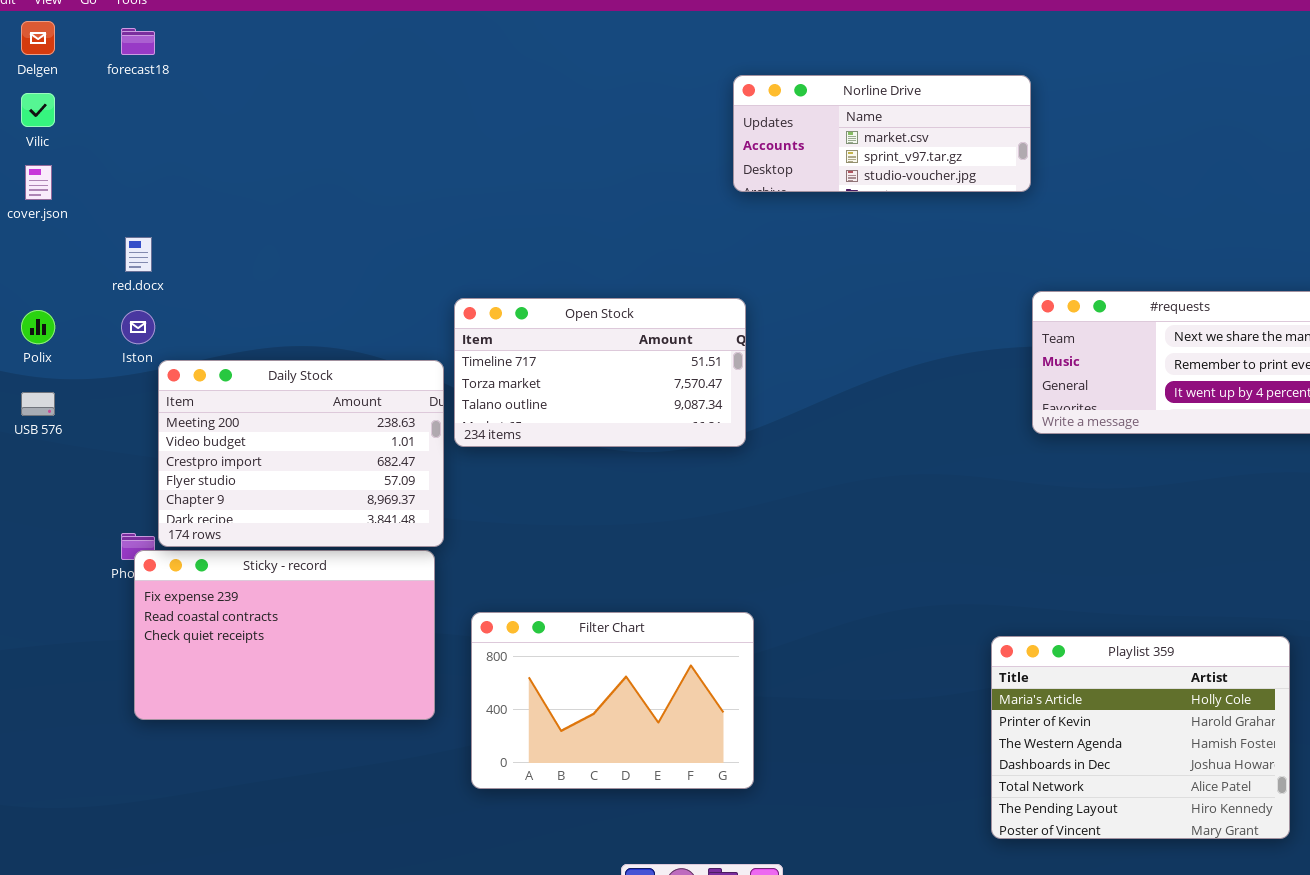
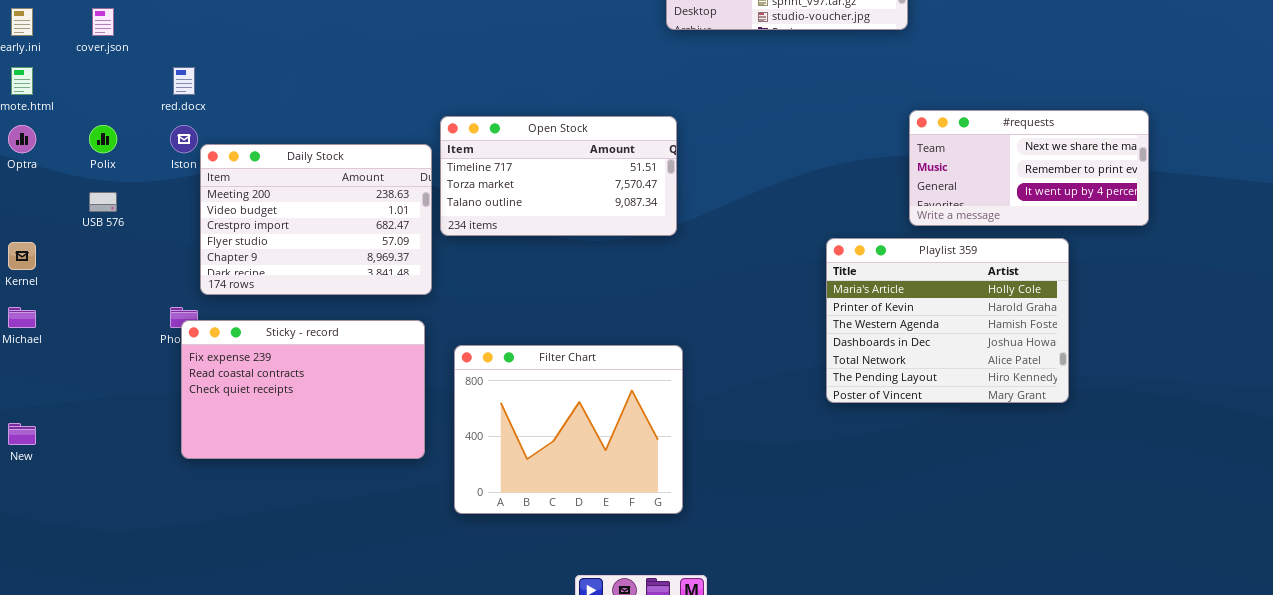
Daily Stock: [158,360,444,547] -> [200,144,432,295], moved
Filter Chart: [471,612,754,789] -> [454,345,683,514], resized
Playlist 359: [991,636,1290,839] -> [826,238,1069,403], moved

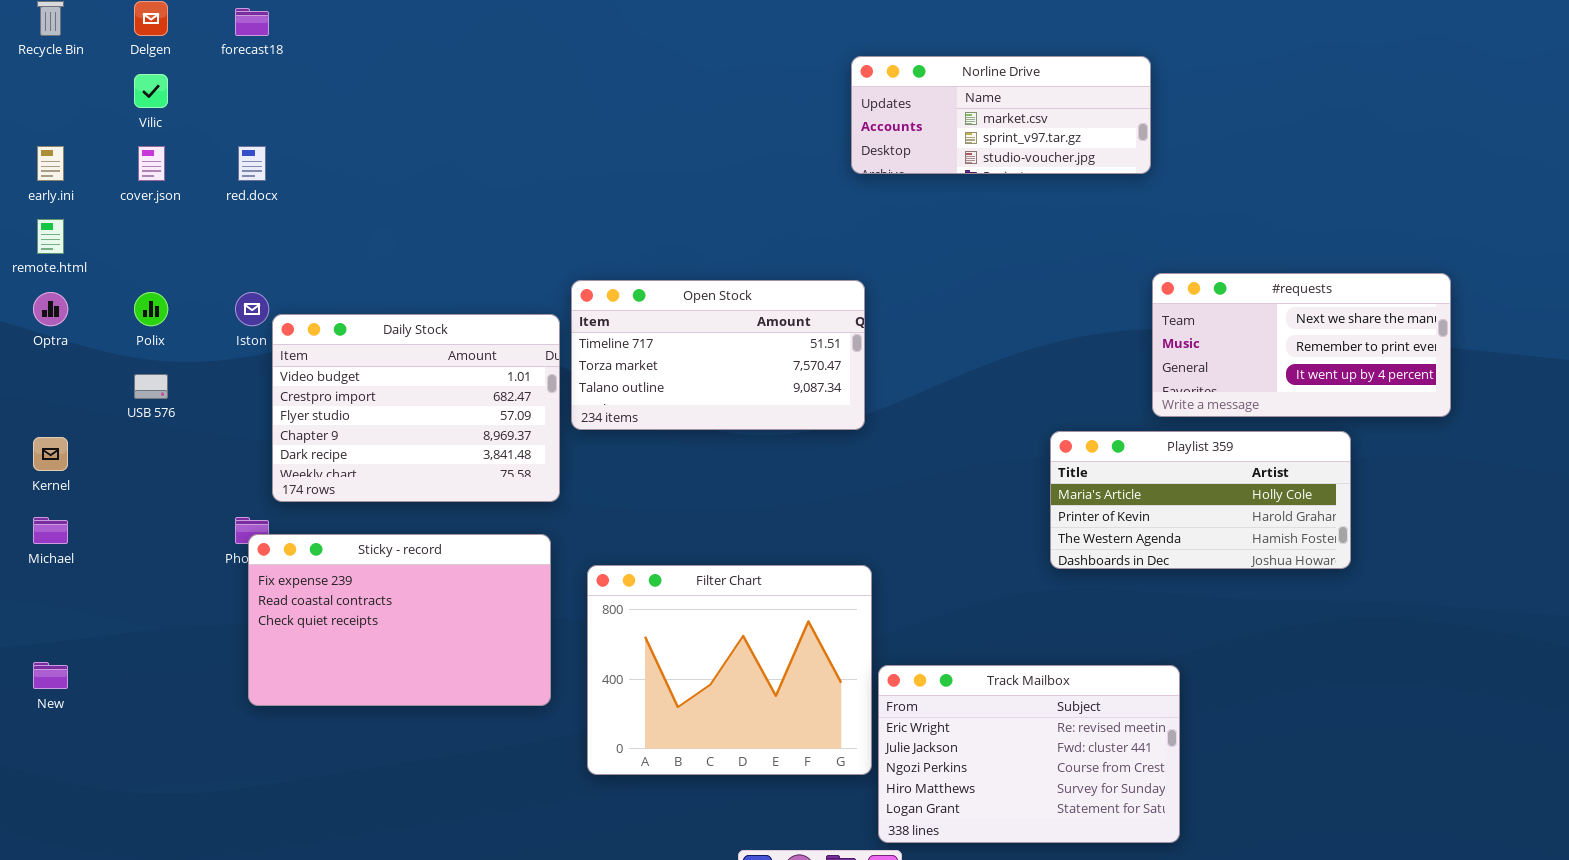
red.docx: [173,67,195,95] -> [238,146,266,181], moved
Daily Stock: [200,144,432,295] -> [272,314,560,502], scrolled down 1 row
Playlist 359: [826,238,1069,403] -> [1050,431,1351,569], resized
Track Mailbox: none -> [878,665,1180,843], opened

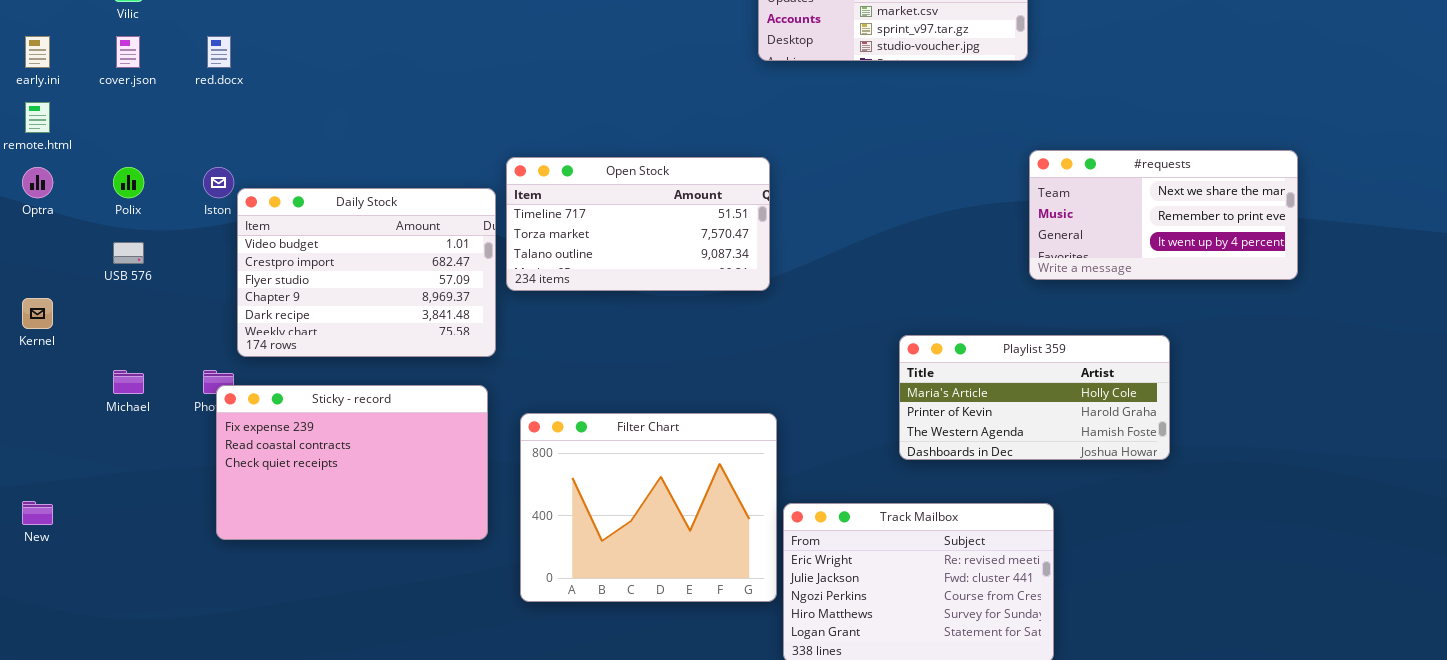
Playlist 359: [1050,431,1351,569] -> [899,335,1170,460], moved
Michael: [33,517,68,544] -> [113,370,144,394], moved

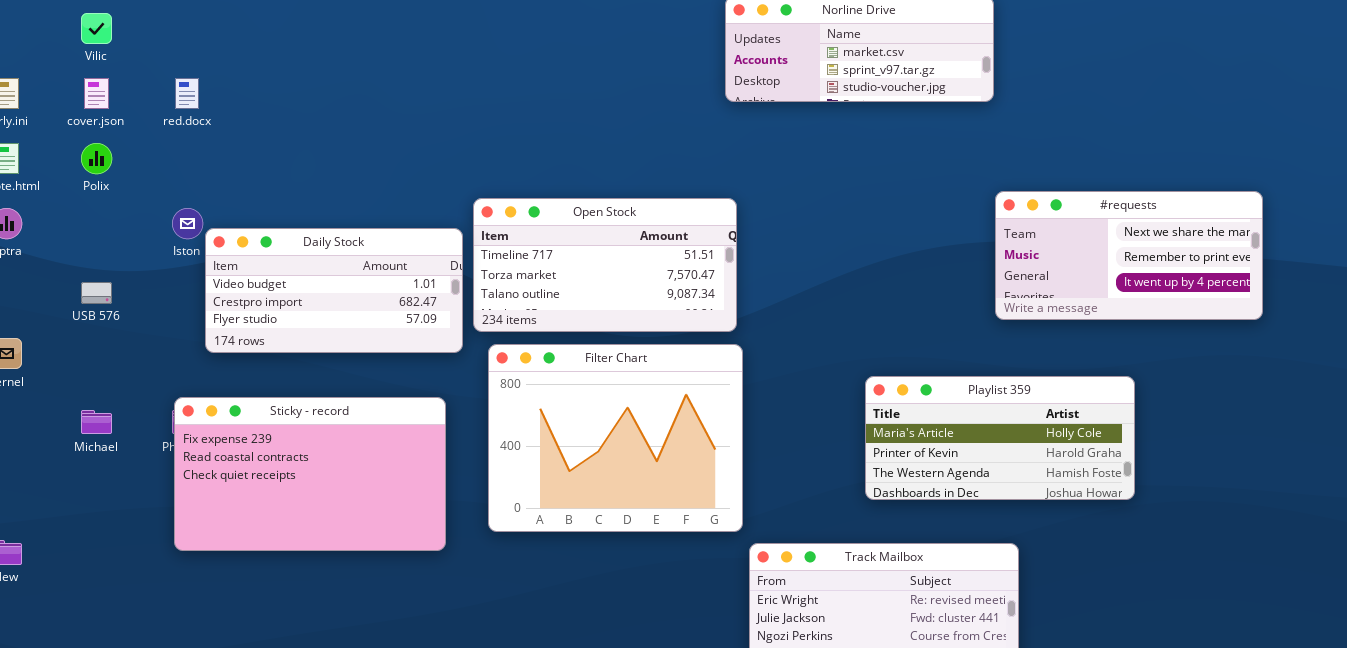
Polix: [113,167,144,198] -> [81,143,112,174], moved
Daily Stock: [237,188,496,357] -> [205,228,463,353], resized
Sticky - record: [216,385,488,540] -> [174,397,446,551], moved
Filter Chart: [520,413,777,602] -> [488,344,743,532], moved

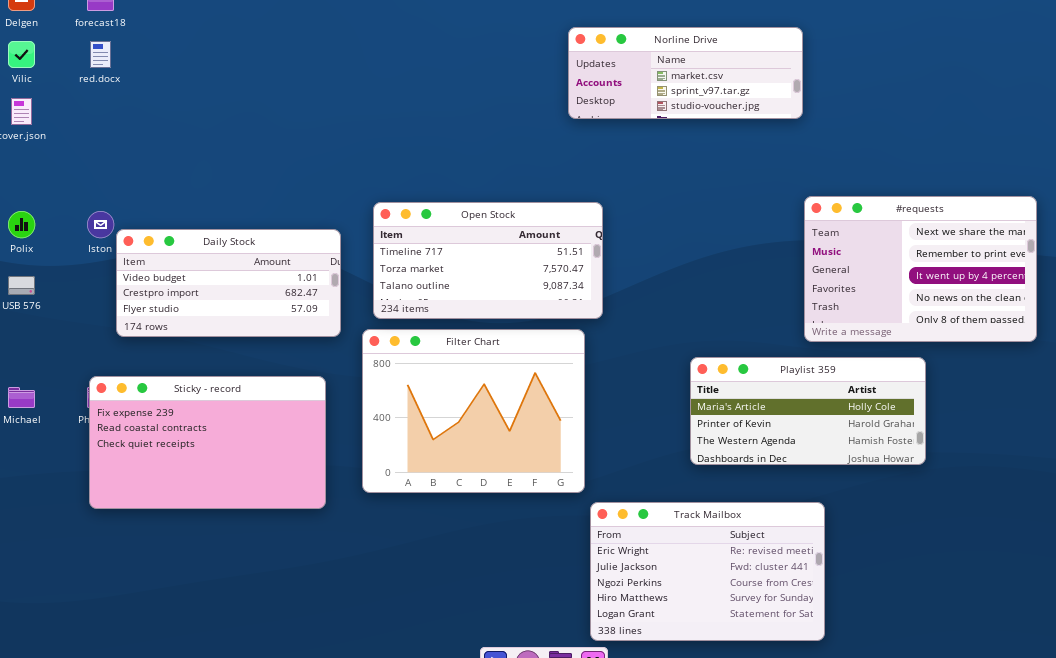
red.docx: [175,78,199,109] -> [90,41,111,68], moved
Polix: [81,143,112,174] -> [8,211,35,238], moved
#requests: [995,191,1263,320] -> [804,196,1037,342], resized
Open Stock: [473,198,737,332] -> [373,202,603,319], moved

